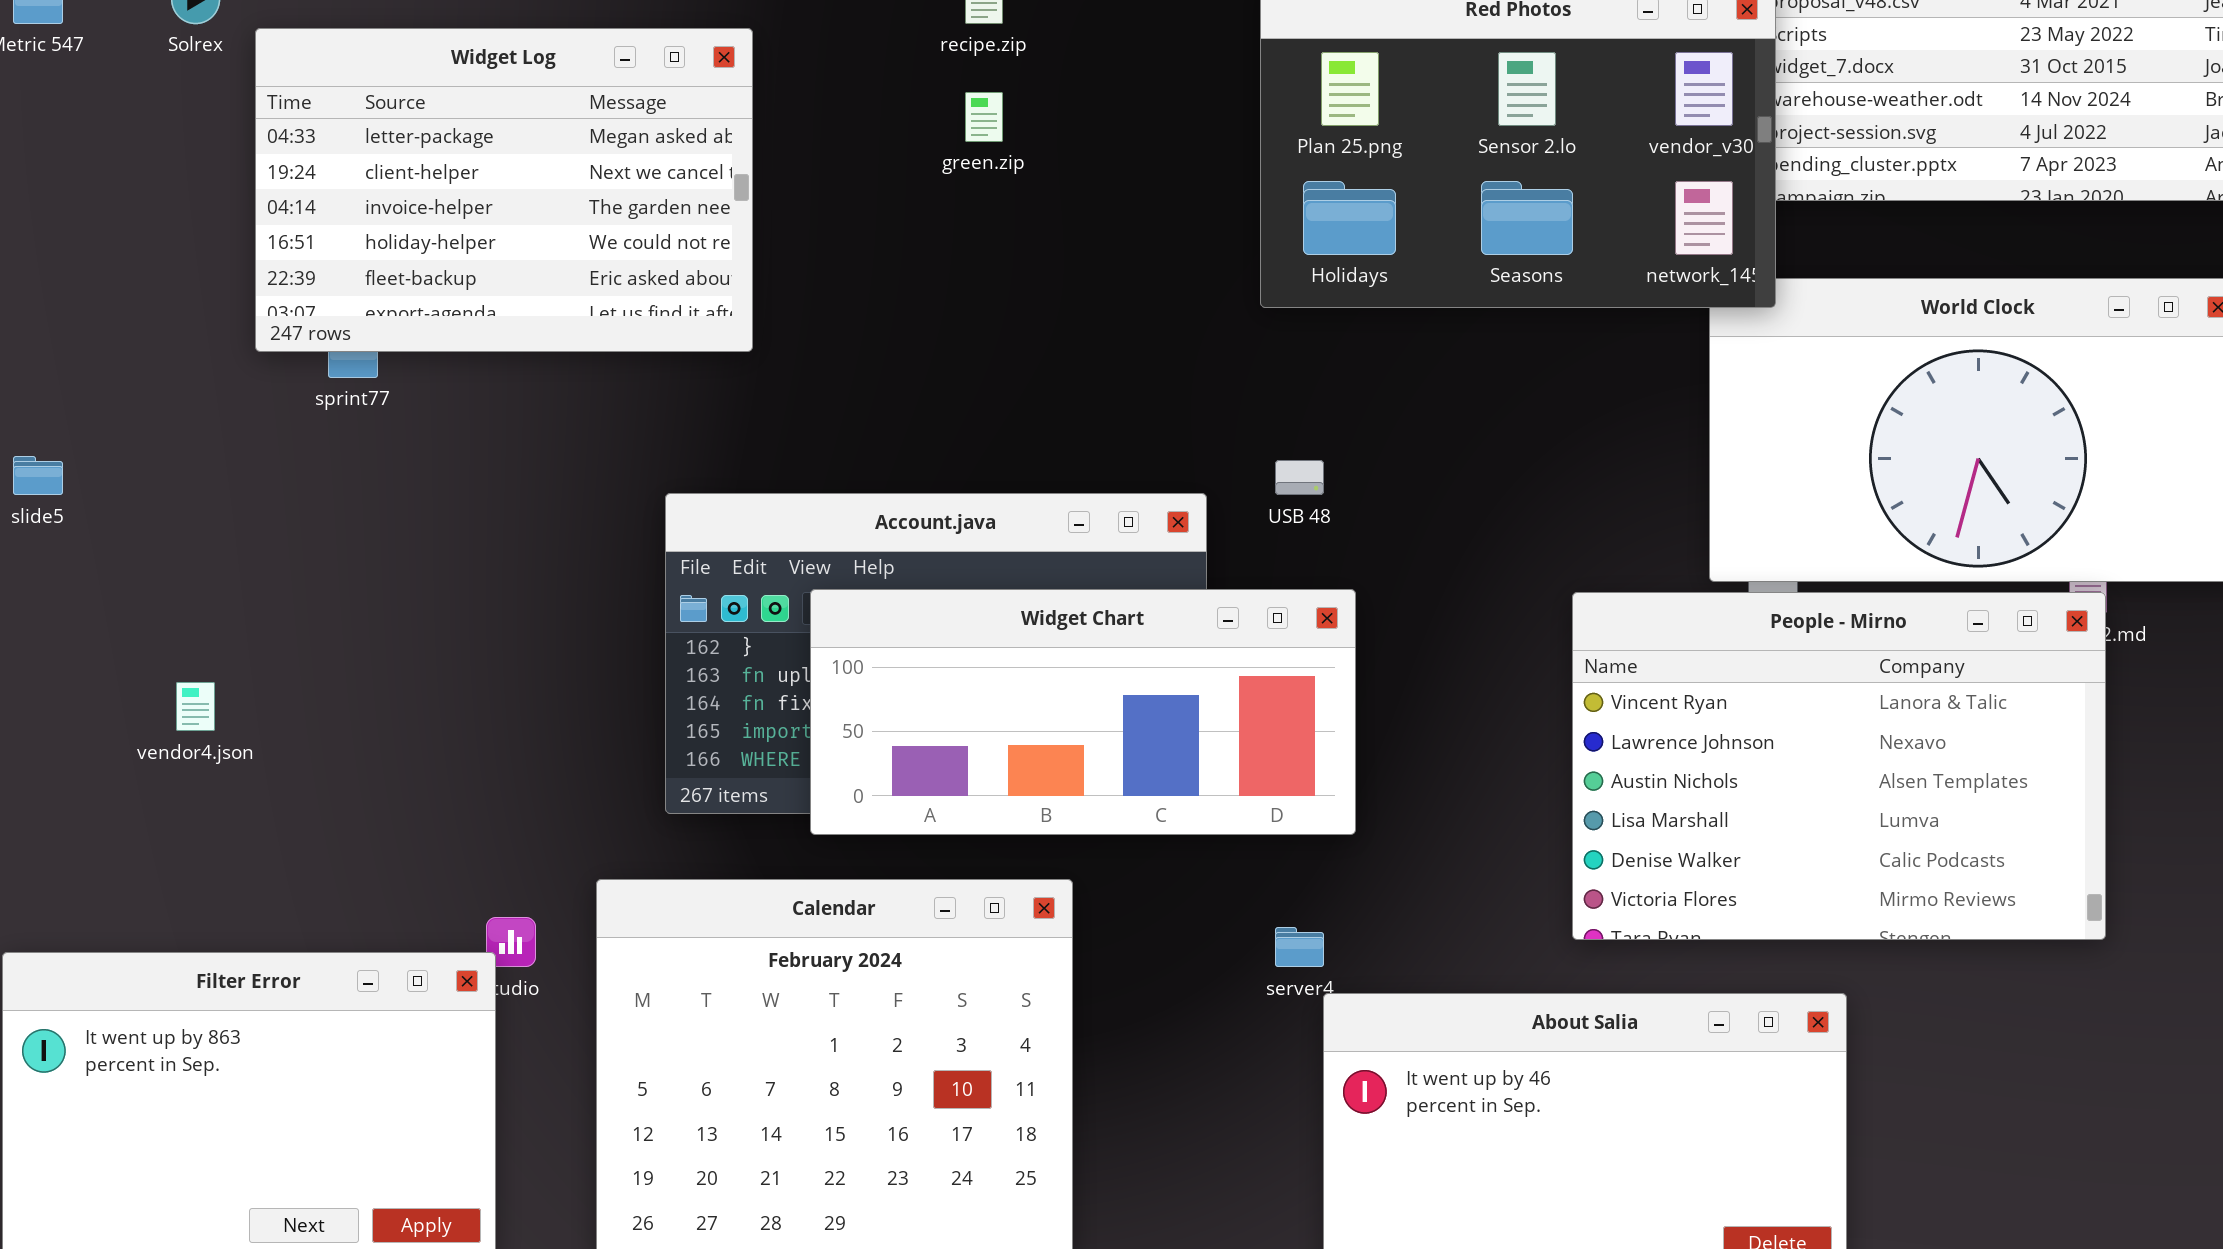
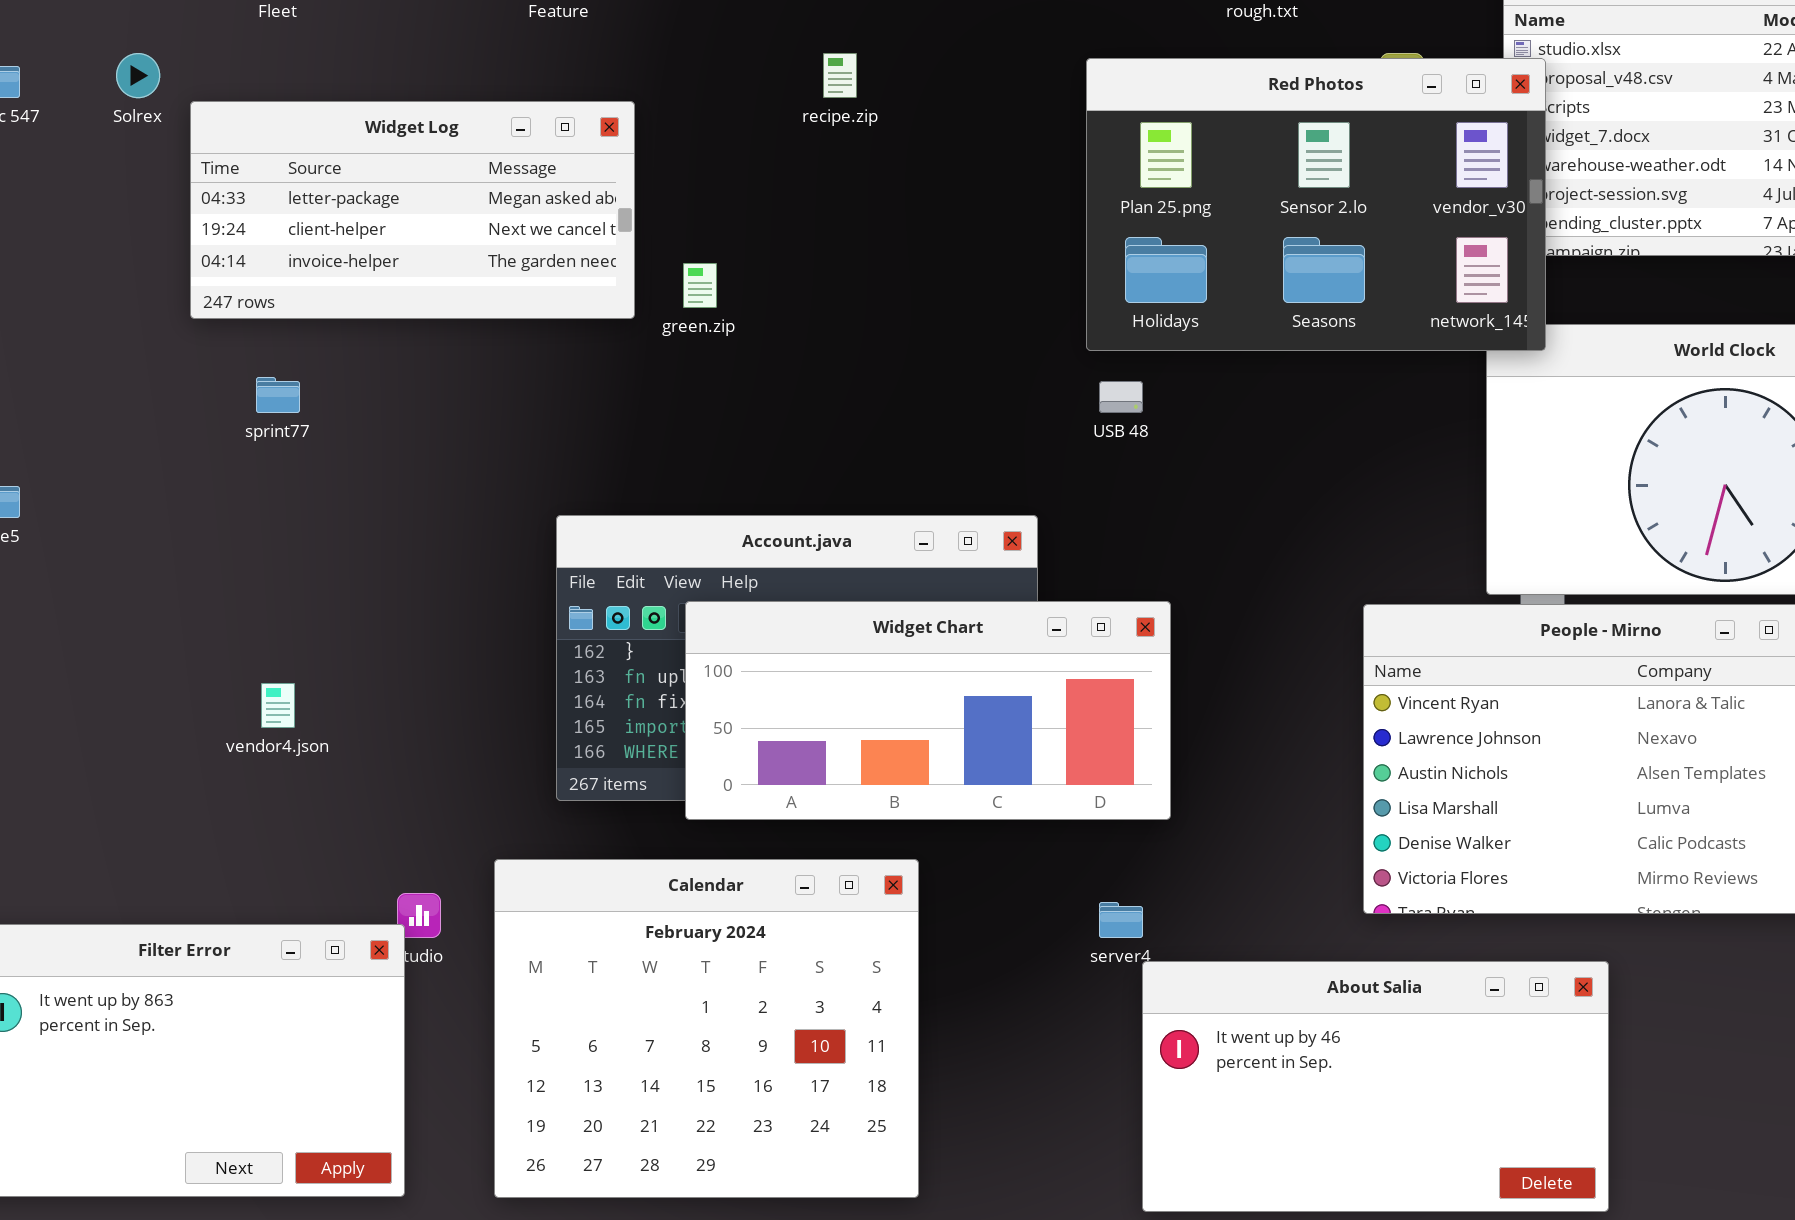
Widget Log: [255,28,753,352] -> [190,101,635,319], resized
green.zip: [965,92,1003,142] -> [683,263,717,308], moved
USB 48: [1275,460,1324,495] -> [1099,381,1143,413], moved
vendor4.json: [176,682,215,731] -> [261,683,295,728], moved

